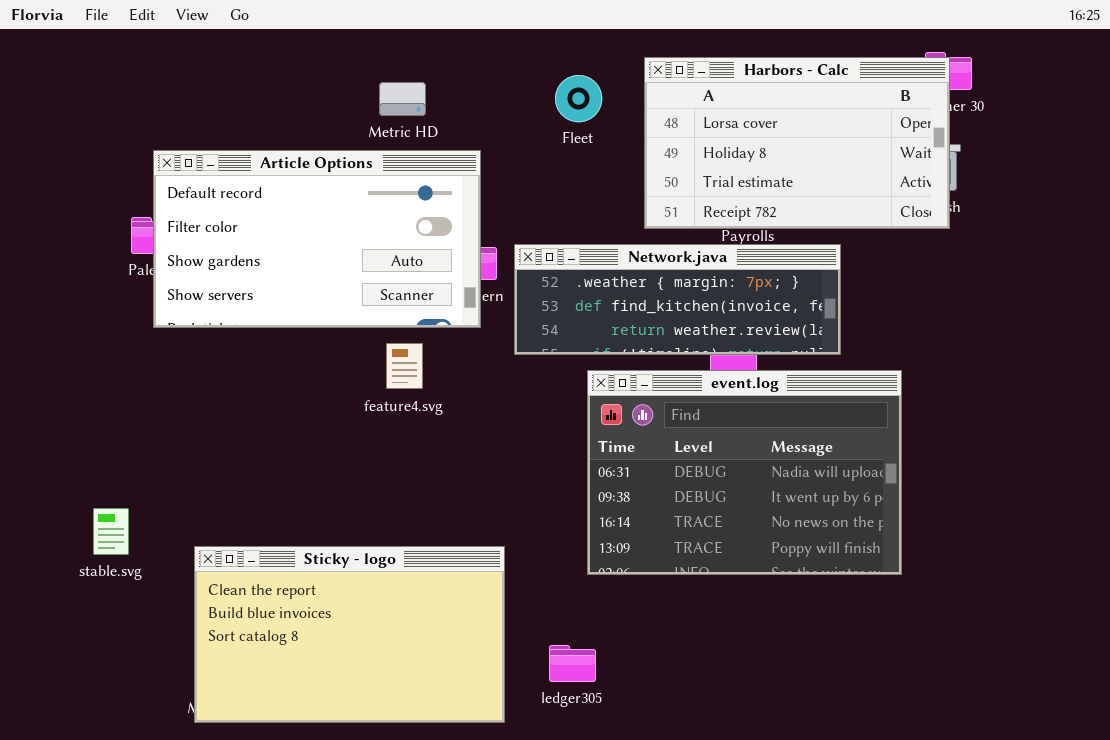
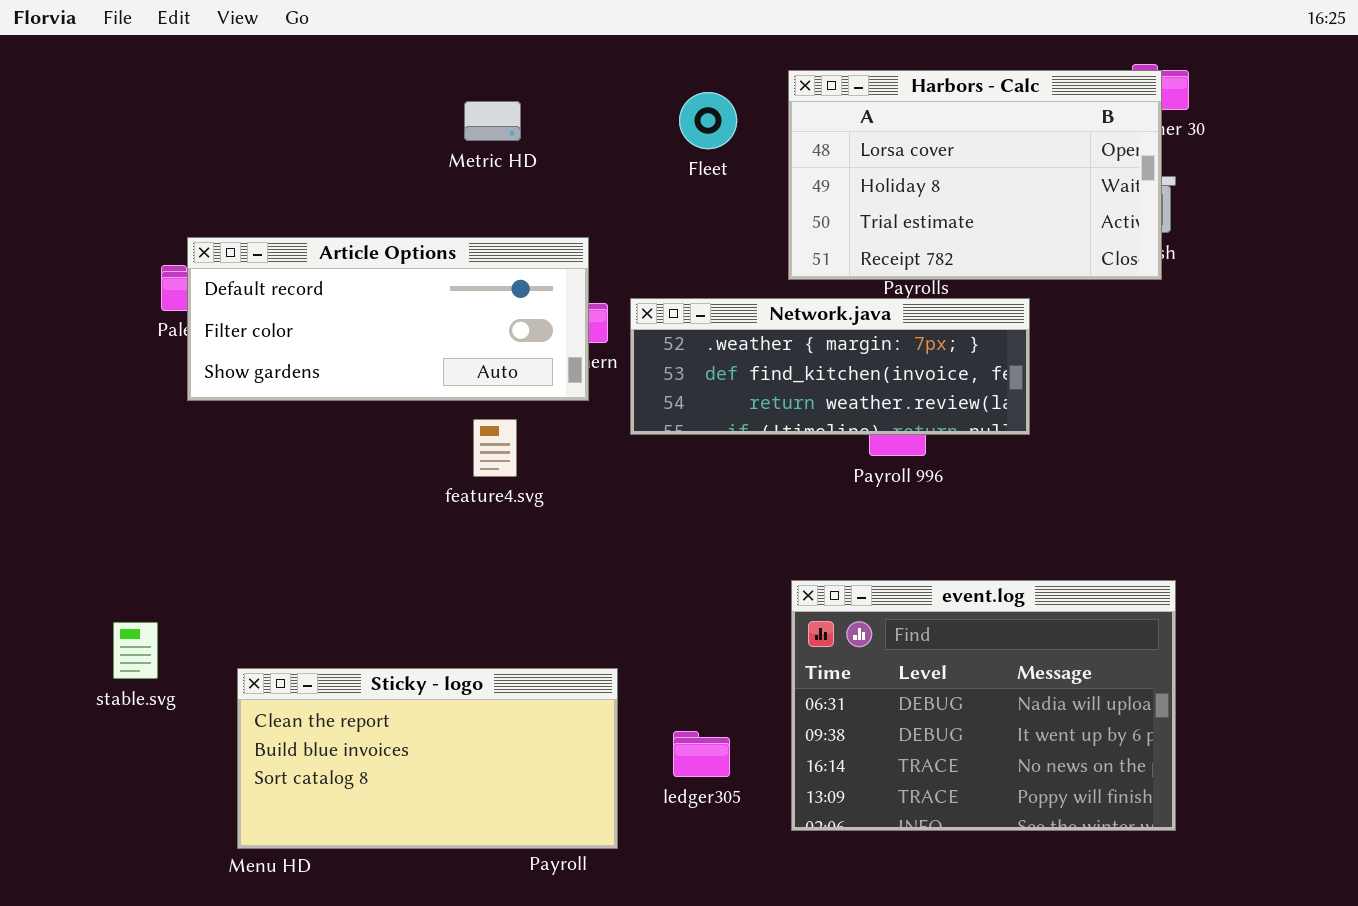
Article Options: [153,150,481,328] -> [187,237,589,401], resized
event.log: [587,370,902,575] -> [791,580,1176,831], moved
Sticky - logo: [194,546,505,723] -> [237,668,618,849], resized
ledger305: [549,645,596,682] -> [673,731,730,777], moved

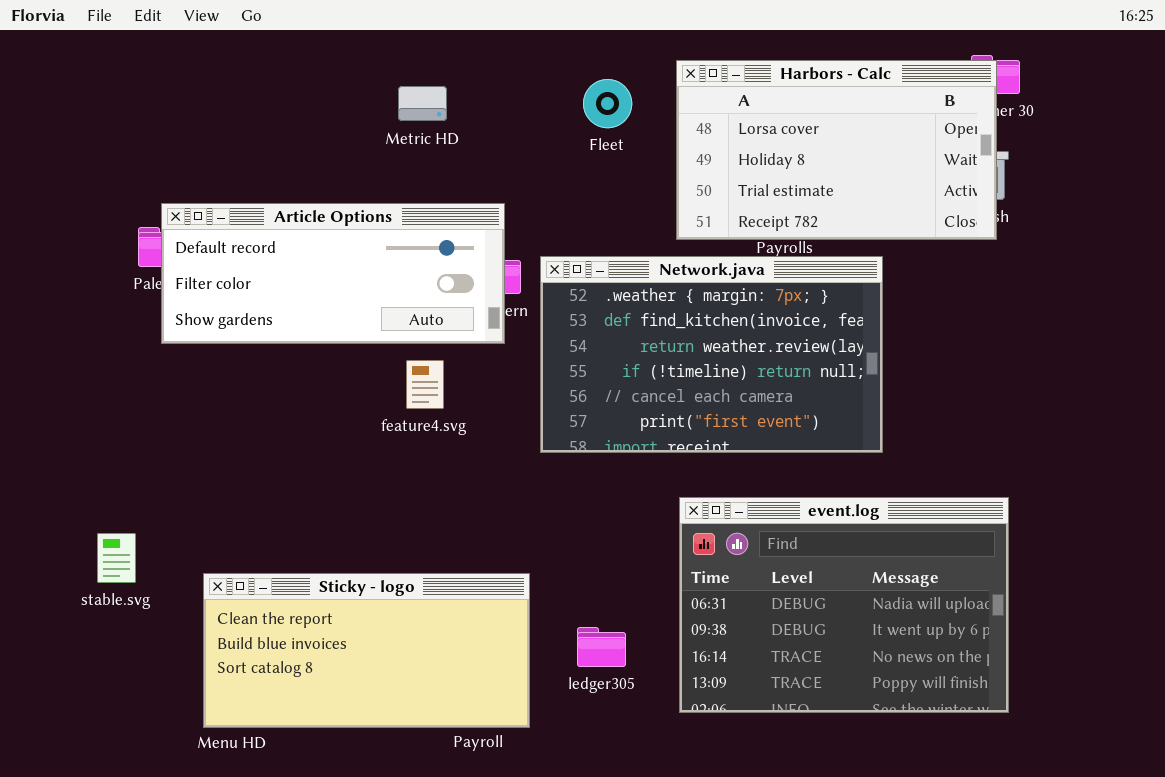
Network.java: [630,298,1030,435] -> [540,256,883,453], resized

